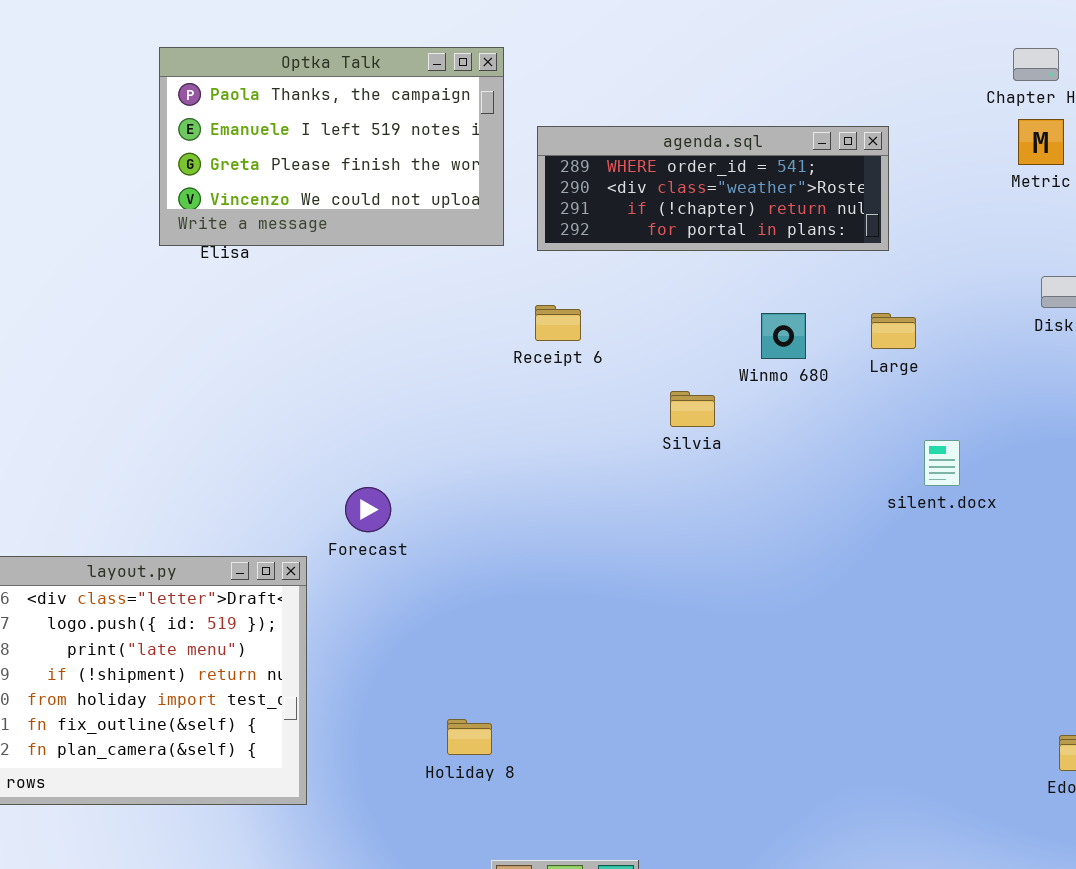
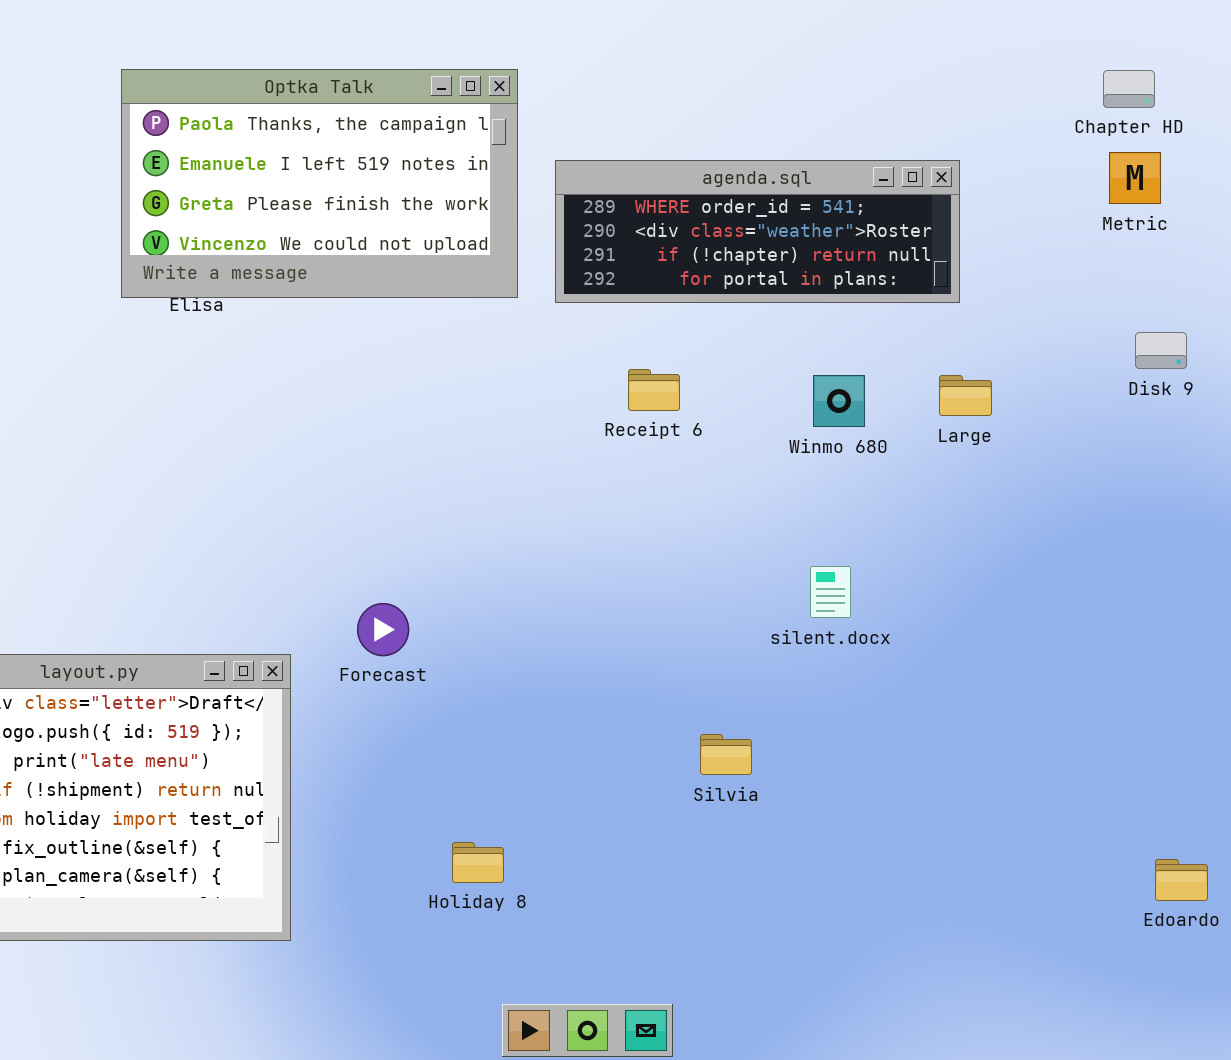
Receipt 6: [535,305,581,341] -> [628,369,680,411], moved
Silvia: [670,391,715,427] -> [700,734,752,775], moved
silent.docx: [924,440,960,486] -> [810,566,851,618], moved
Forecast: [345,487,391,532] -> [357,603,409,656], moved

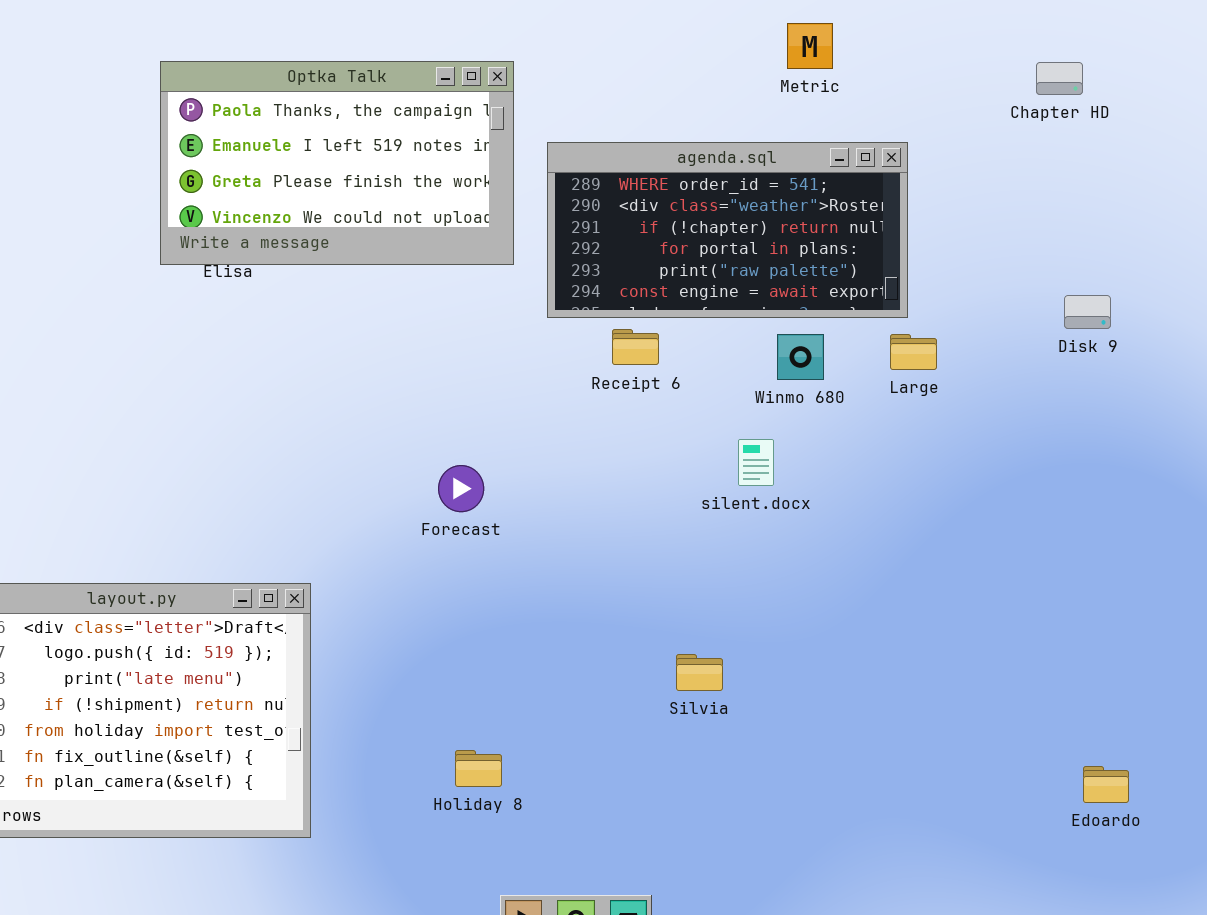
Metric: [1109,152,1161,204] -> [787,23,833,69], moved
agenda.sql: [555,160,960,303] -> [547,142,908,318], resized
silent.docx: [810,566,851,618] -> [738,439,774,486], moved
Forecast: [357,603,409,656] -> [438,465,484,512], moved

